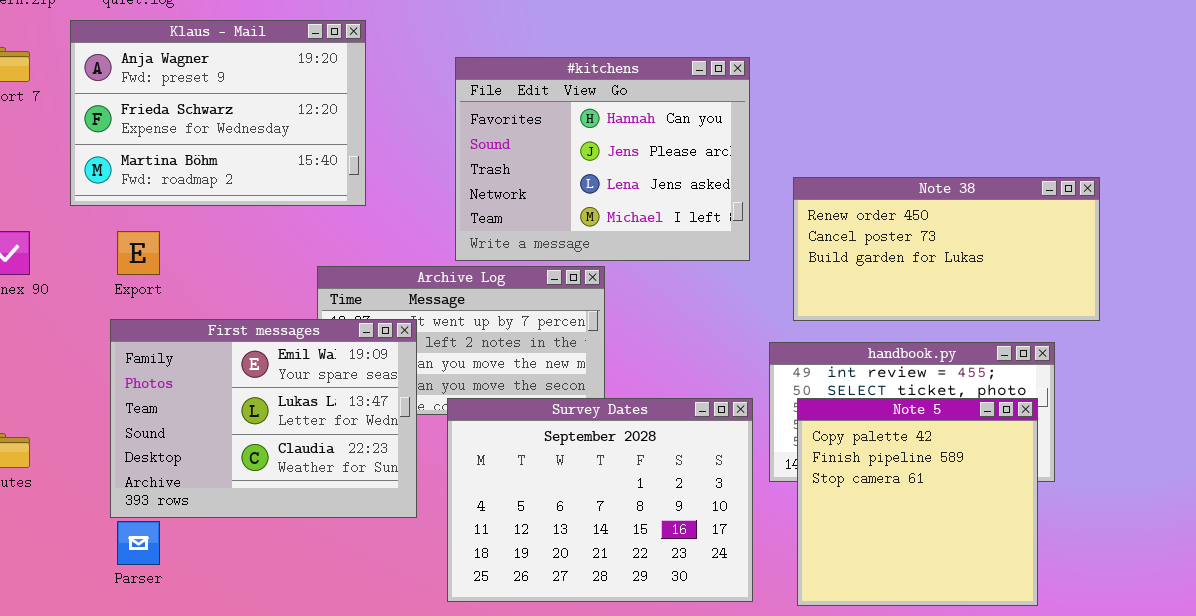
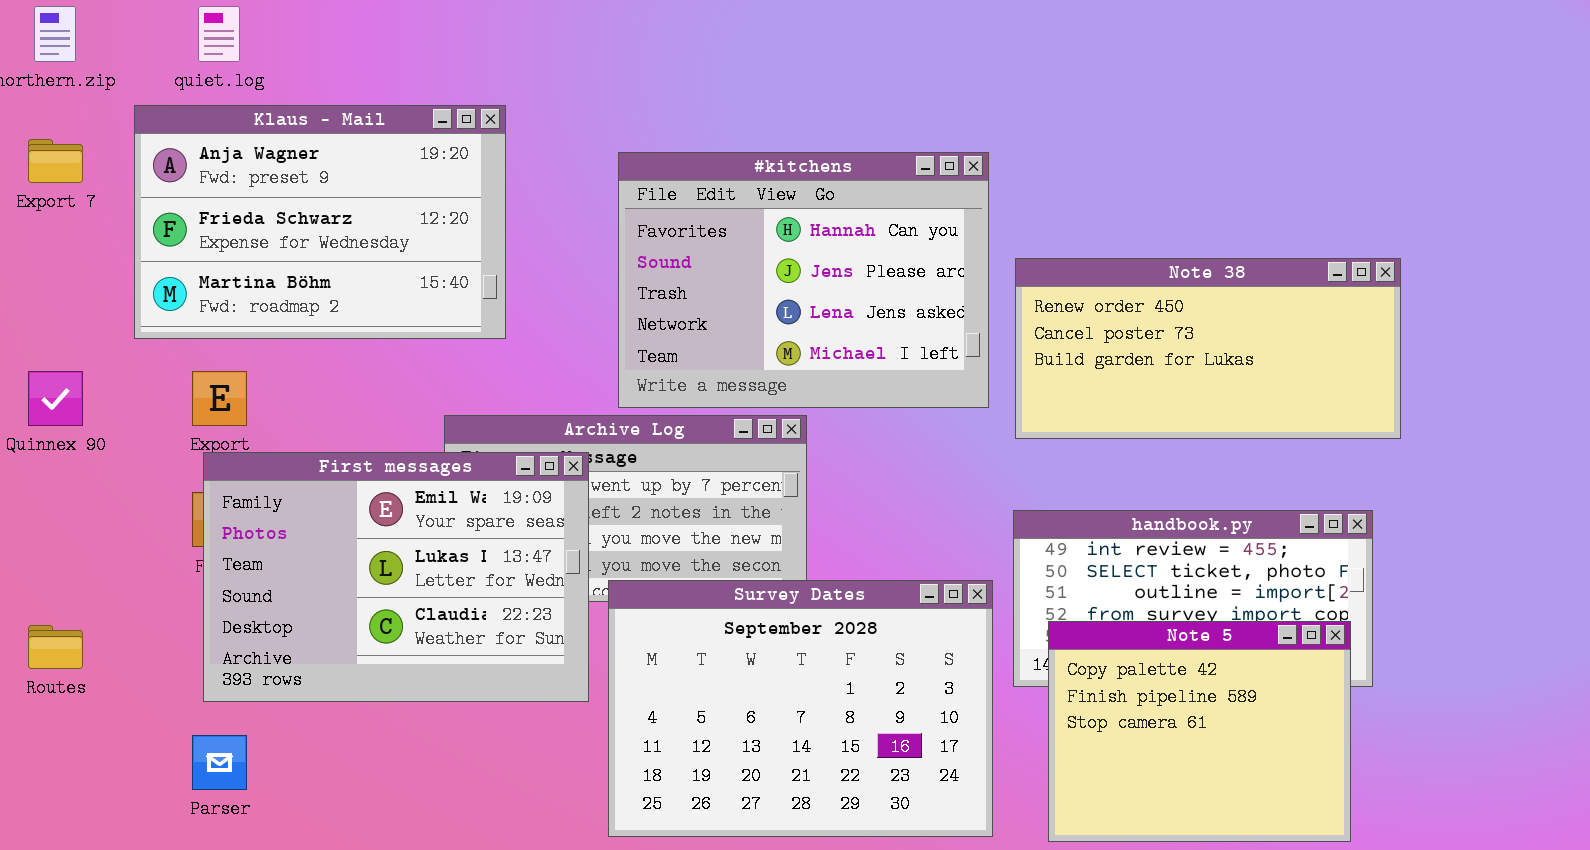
Note 38: [793,177,1100,321] -> [1015,258,1401,439], moved
First messages: [110,319,417,518] -> [203,452,589,702], moved
Note 5: [797,398,1038,606] -> [1048,621,1351,842], resized

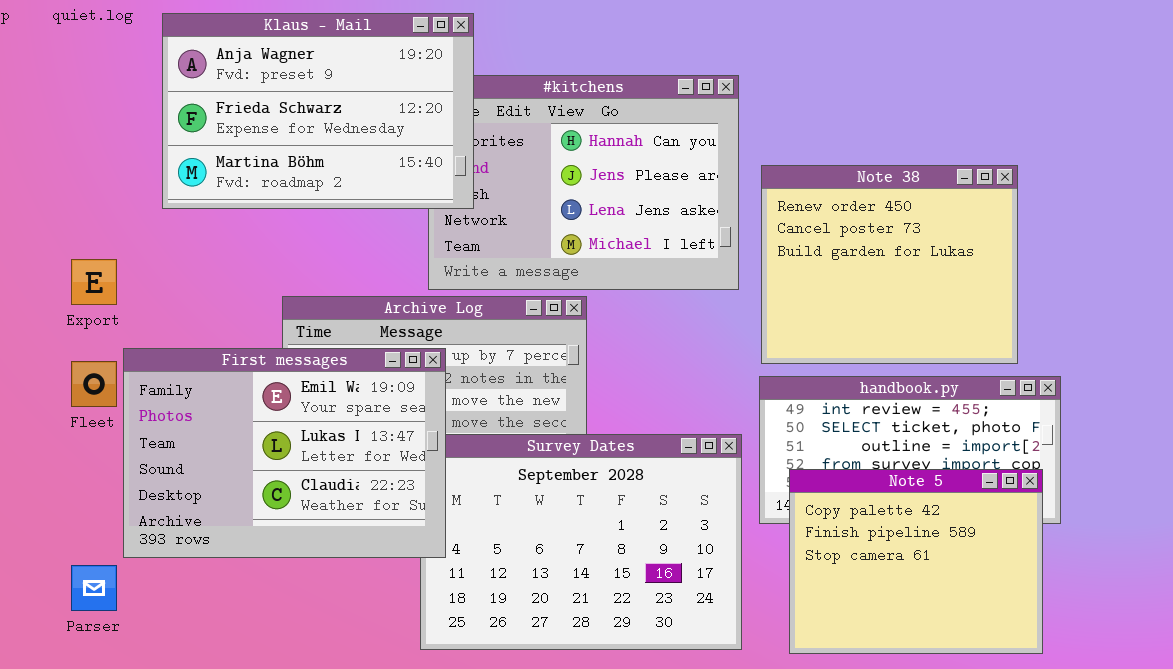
Klaus - Mail: [134,105,506,339] -> [162,13,474,209], moved
Note 38: [1015,258,1401,439] -> [761,165,1018,364], resized
First messages: [203,452,589,702] -> [123,348,446,558], moved

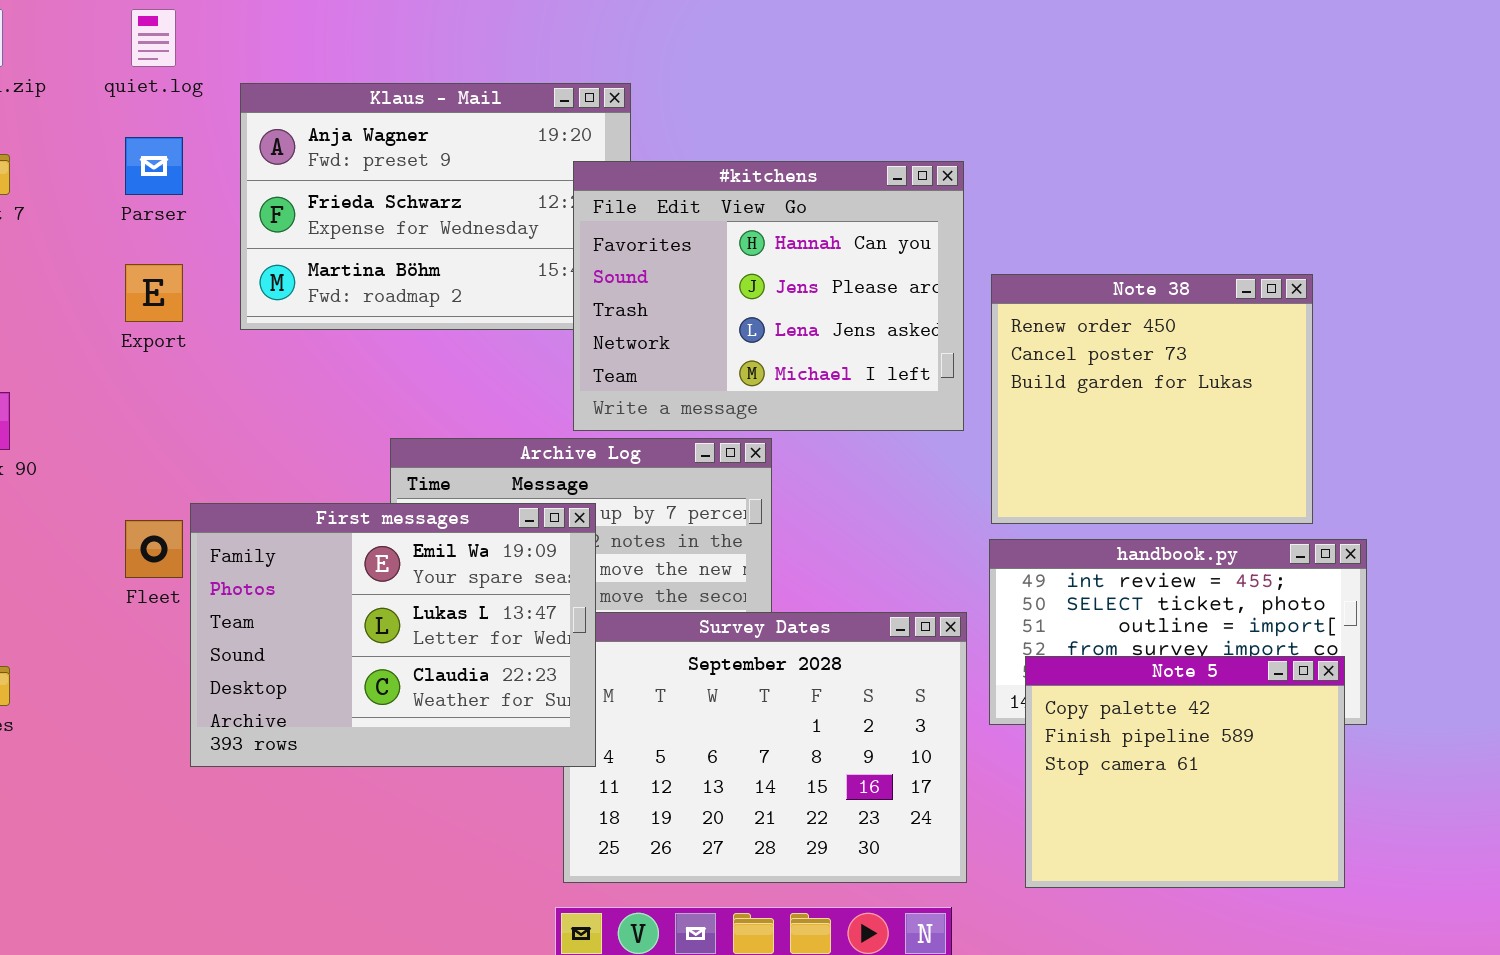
#kitchens: [428,75,739,290] -> [573,161,964,431], raised
Export: [71,259,117,305] -> [125,264,183,322], moved
Parser: [71,565,117,611] -> [125,137,183,195], moved

